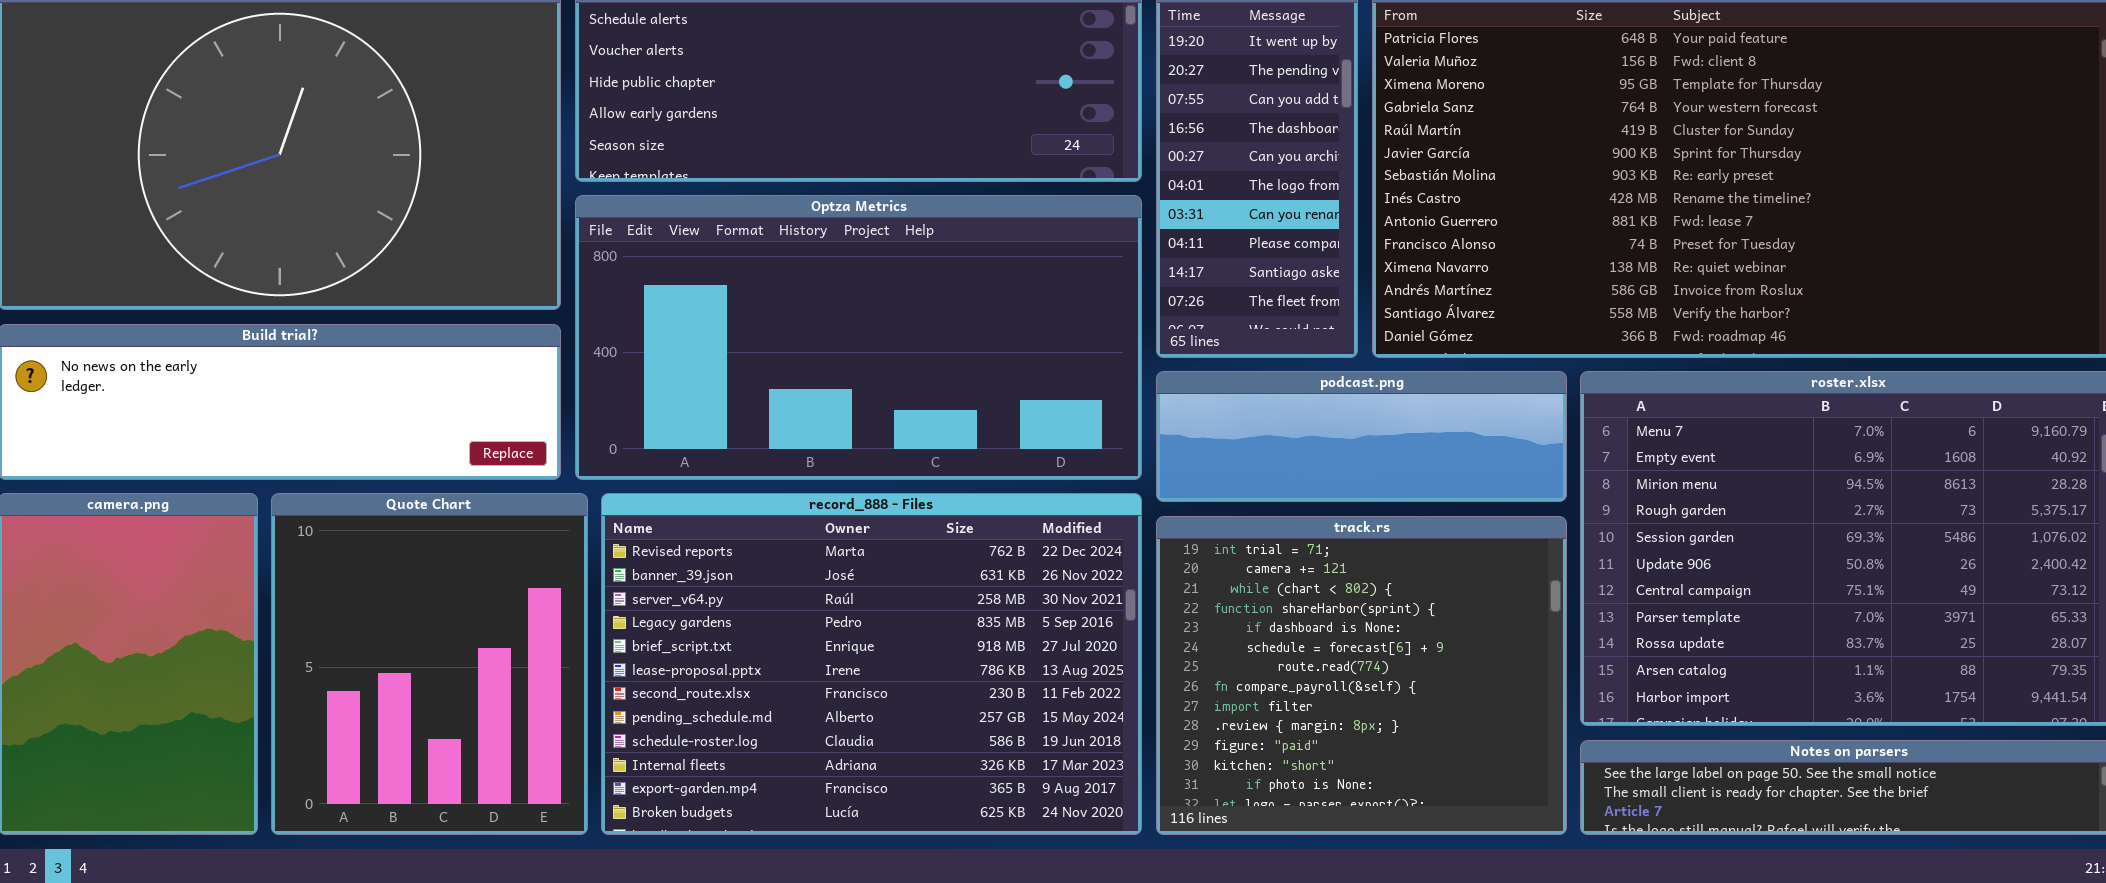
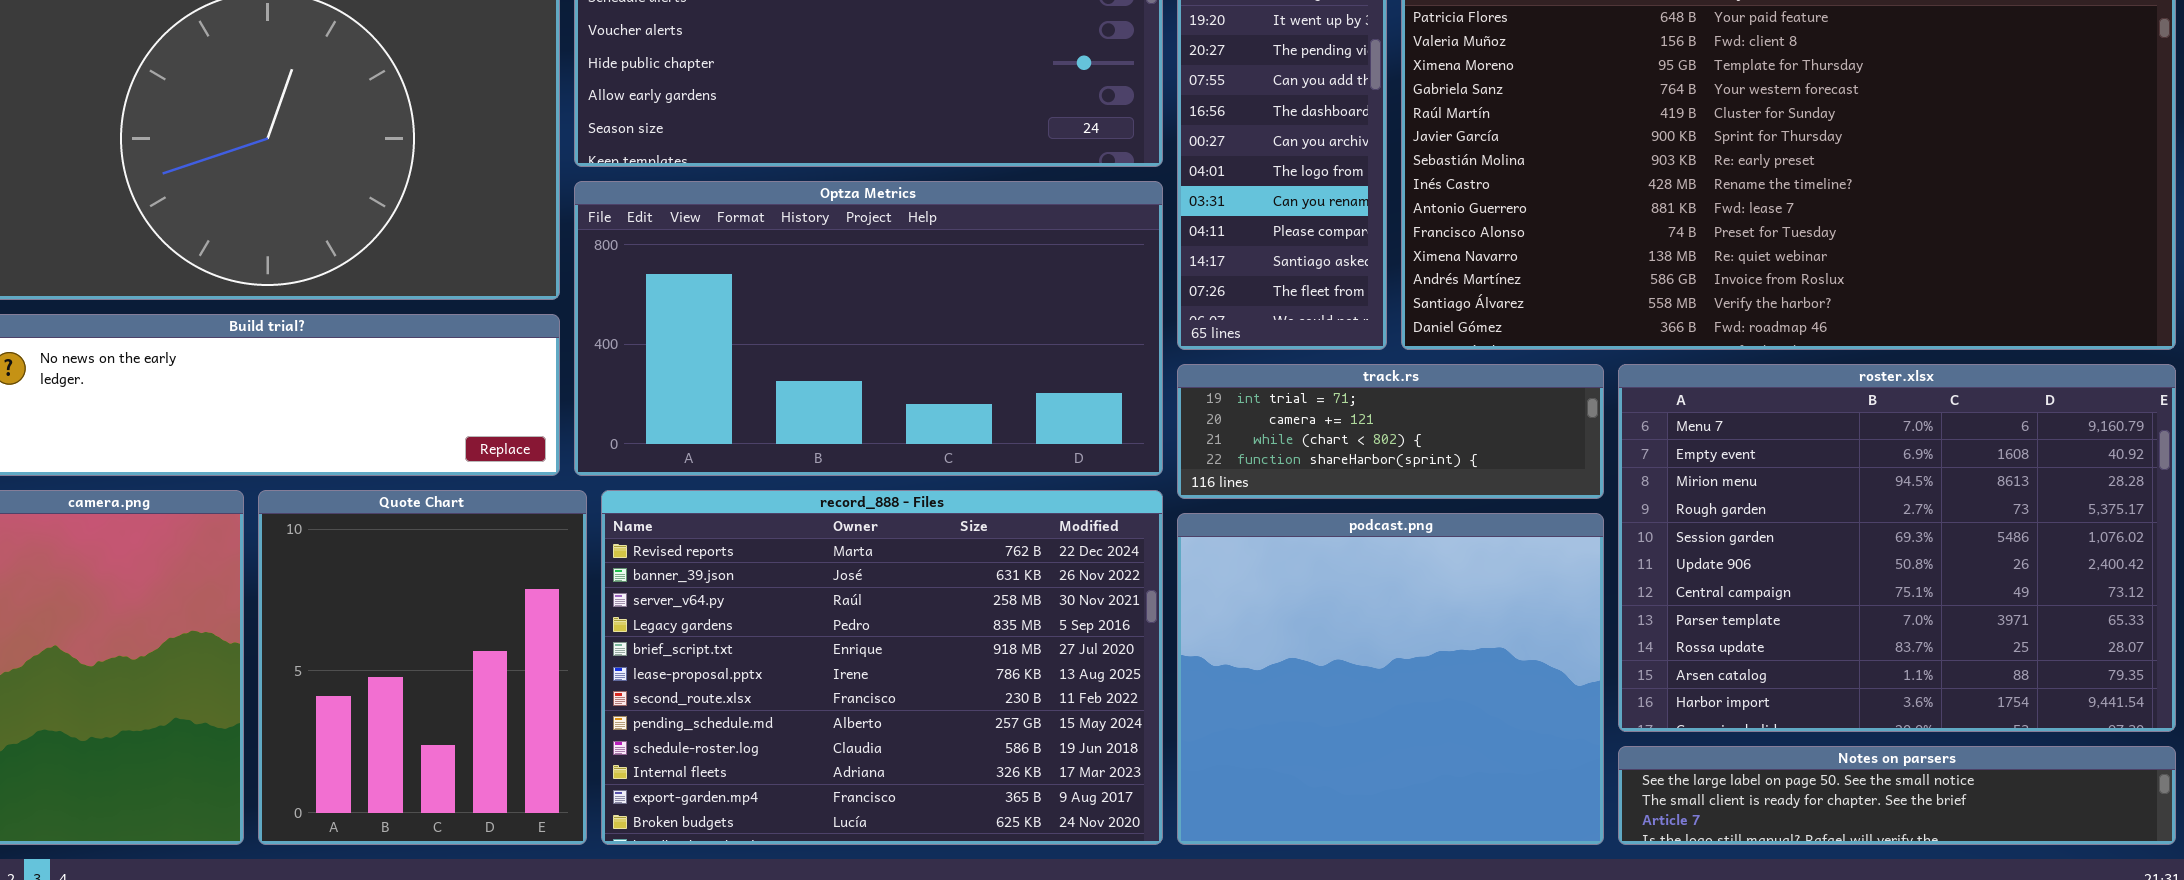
podcast.png: [1156,371,1567,502] -> [1177,513,1604,845], moved, resized
track.rs: [1156,516,1567,835] -> [1177,364,1604,499], moved, resized

